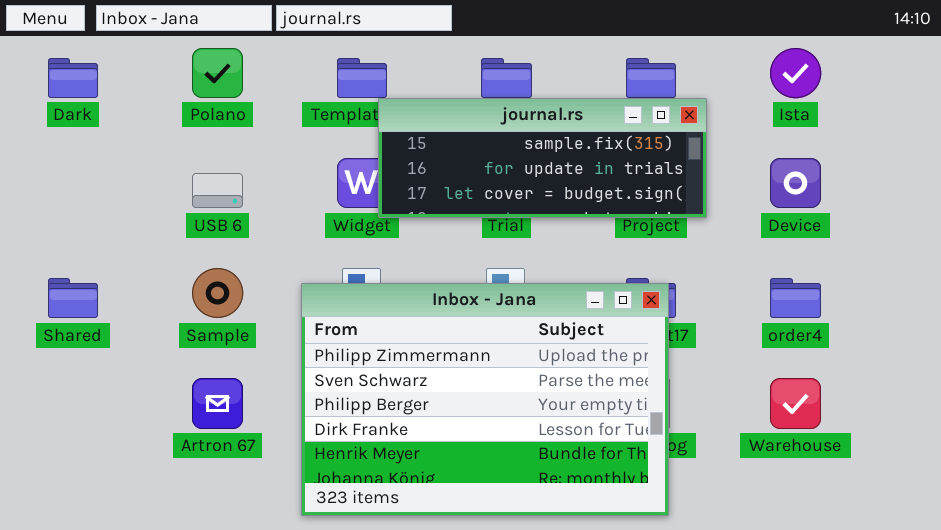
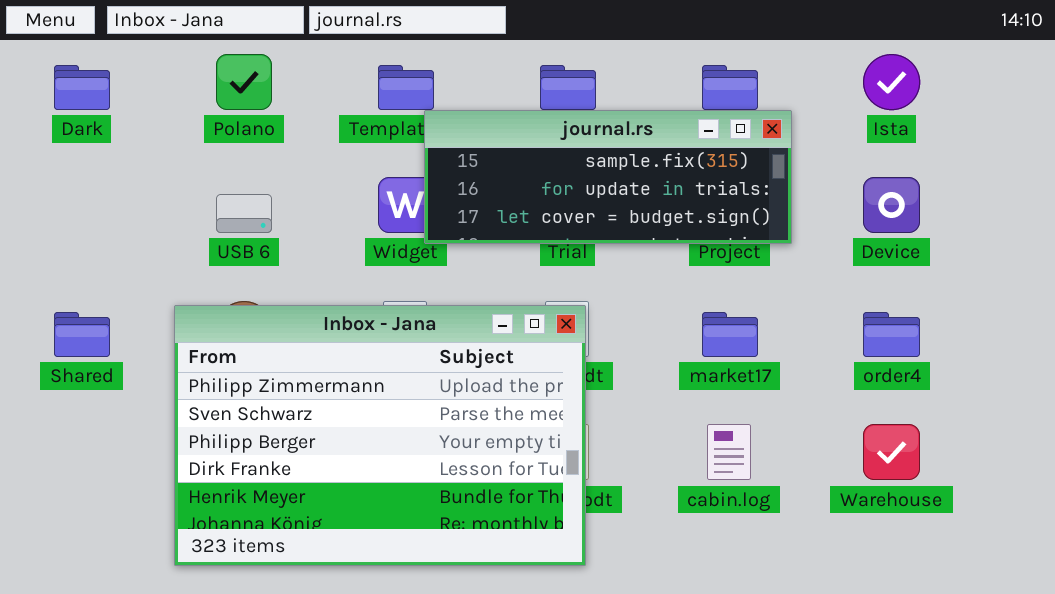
Inbox - Jana: [301,283,669,516] -> [174,305,586,566], moved

